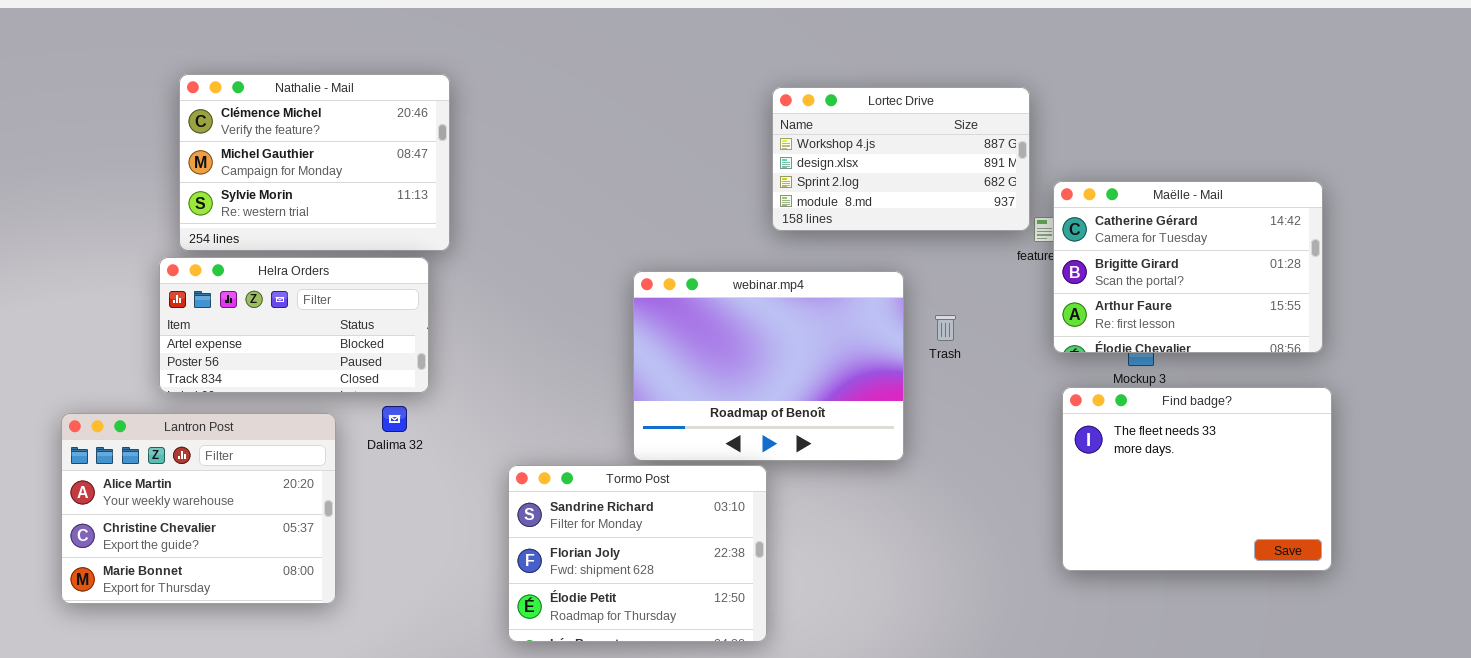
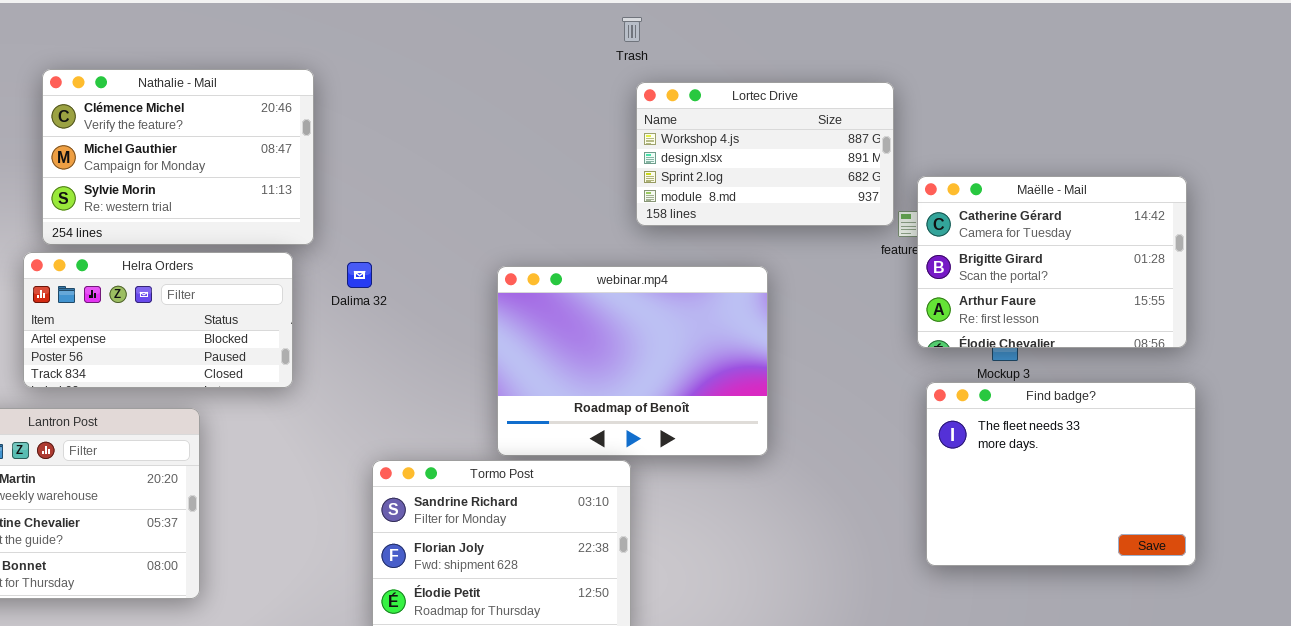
Trash: [935,315,956,341] -> [622,17,642,42], moved
Dalima 32: [382,406,407,432] -> [347,262,372,288], moved

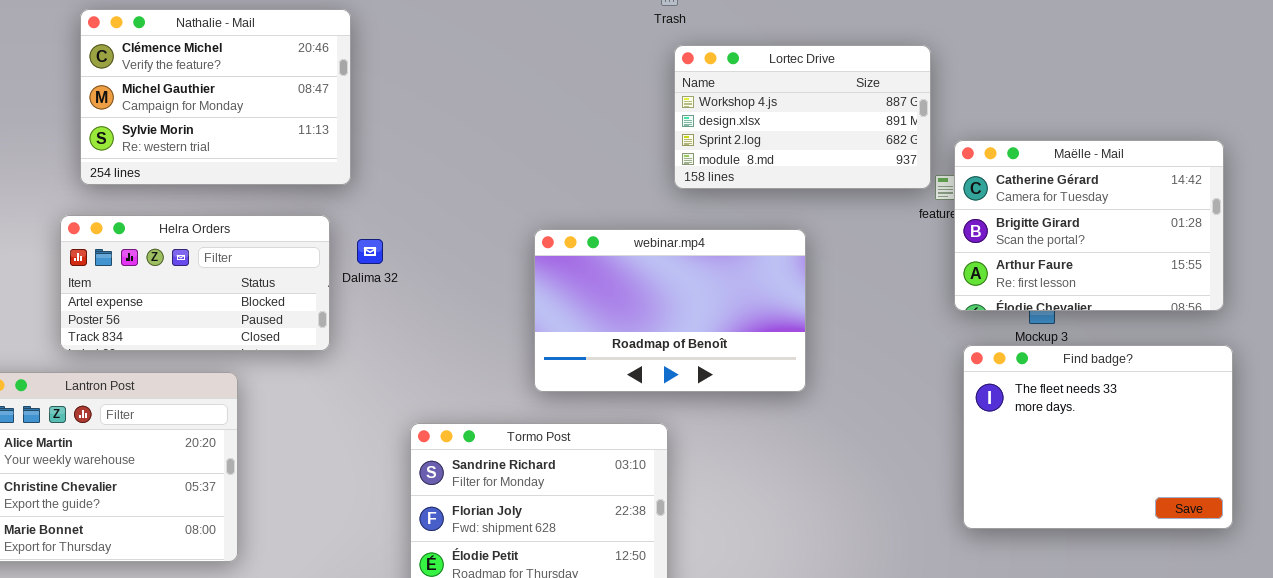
Nathalie - Mail: [42,69,314,245] -> [80,9,351,185], moved
Dalima 32: [347,262,372,288] -> [357,239,383,264], moved
webinar.mp4: [497,266,768,456] -> [534,229,806,392], resized

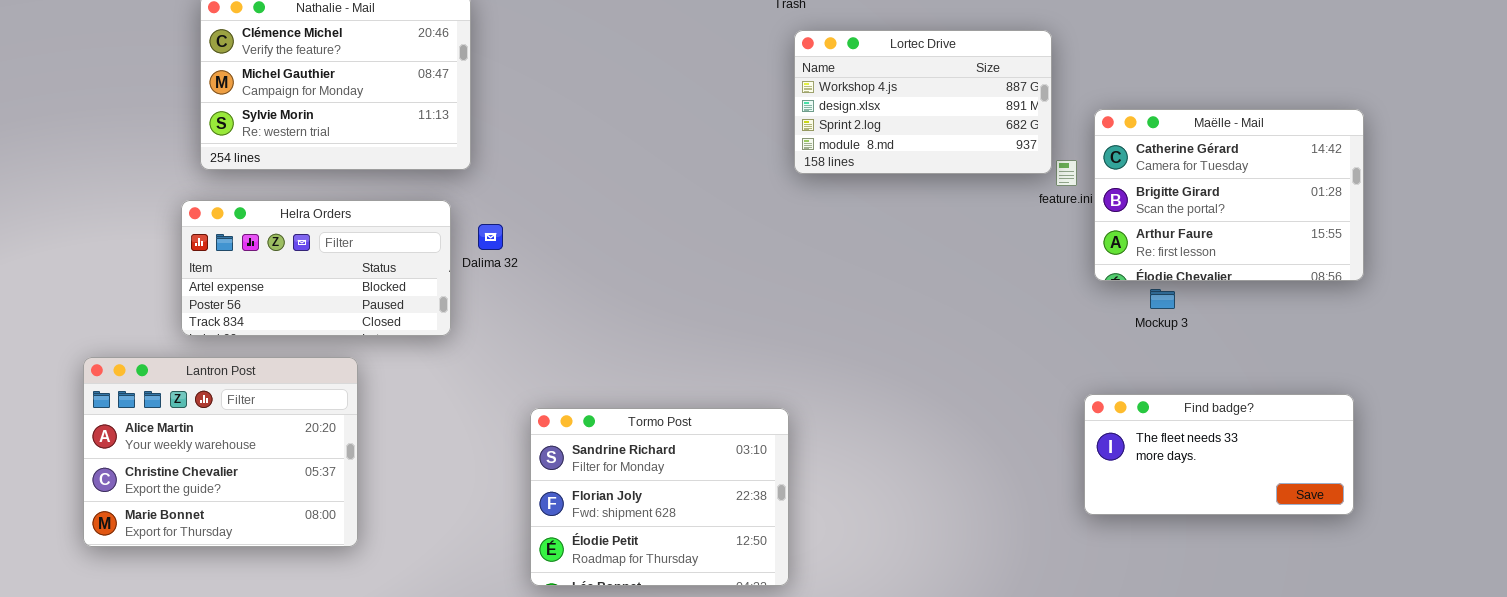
Maëlle - Mail: [954,140,1224,311] -> [1094,109,1364,281], moved
webinar.mp4: [534,229,806,392] -> none, closed
Find badge?: [963,345,1233,529] -> [1084,394,1354,515], resized

